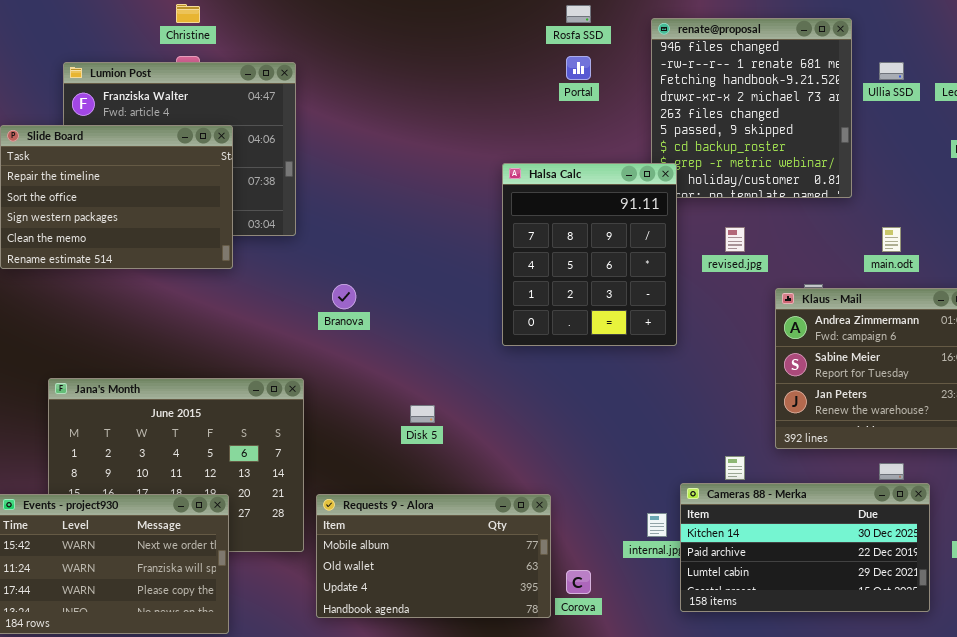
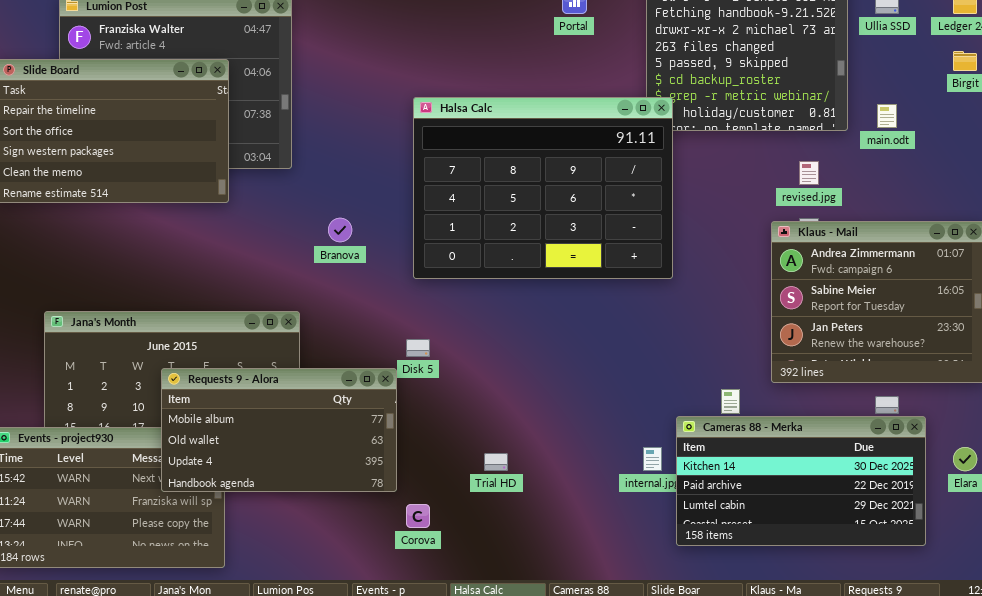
Halsa Calc: [502,163,677,346] -> [413,97,673,279], resized
revised.jpg: [725,227,745,252] -> [799,161,819,185], moved
main.odt: [882,227,901,252] -> [877,104,897,128], moved
Requests 9 - Alora: [316,494,551,618] -> [161,368,397,492], moved
Corova: [566,570,591,594] -> [406,504,430,528], moved

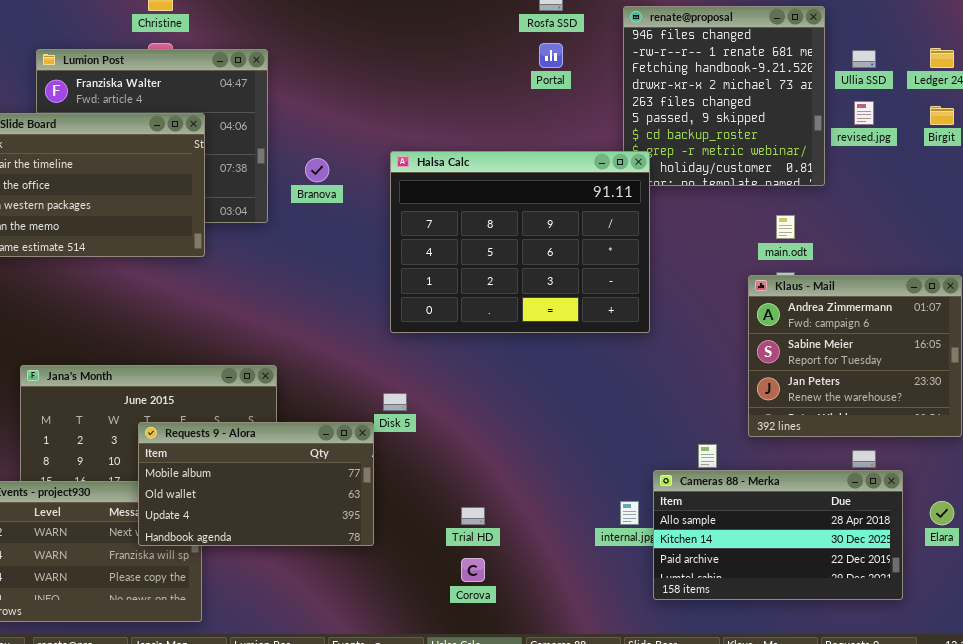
main.odt: [877,104,897,128] -> [776,215,795,239], moved
revised.jpg: [799,161,819,185] -> [854,101,874,125], moved
Branova: [328,218,352,242] -> [305,158,329,182], moved
Cameras 88 - Merka: [676,416,926,546] -> [653,470,903,600], scrolled up 1 row
Corova: [406,504,430,528] -> [461,558,485,582], moved

